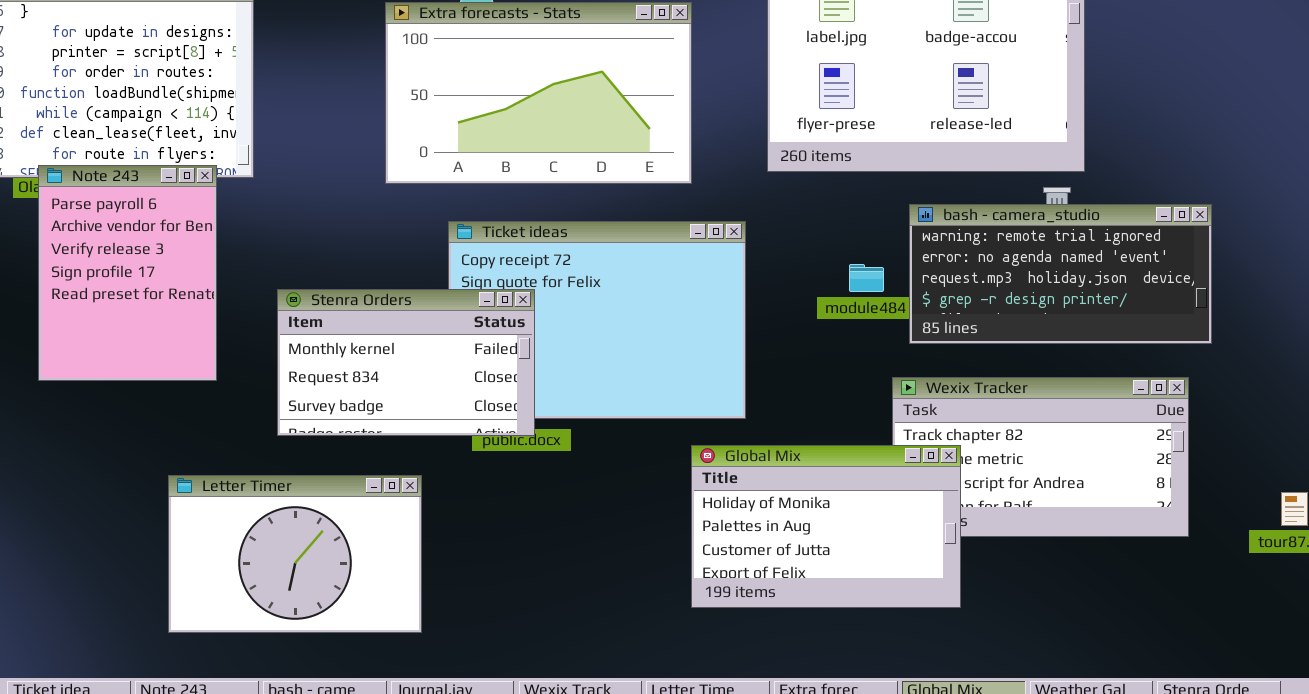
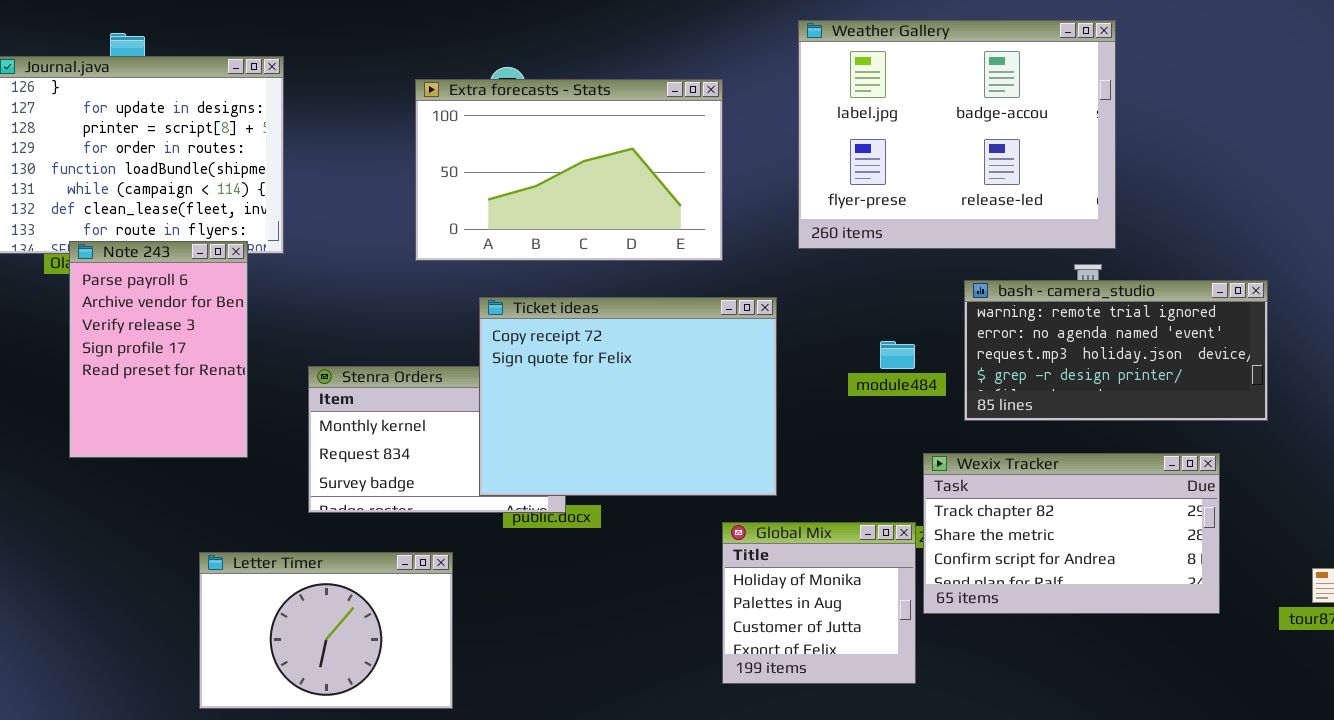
bash - camera_studio: [909,204,1212,344] -> [964,280,1268,421], moved
Ticket ideas: [448,221,746,419] -> [479,297,777,496], raised
Global Mix: [691,445,961,608] -> [722,522,916,684], resized

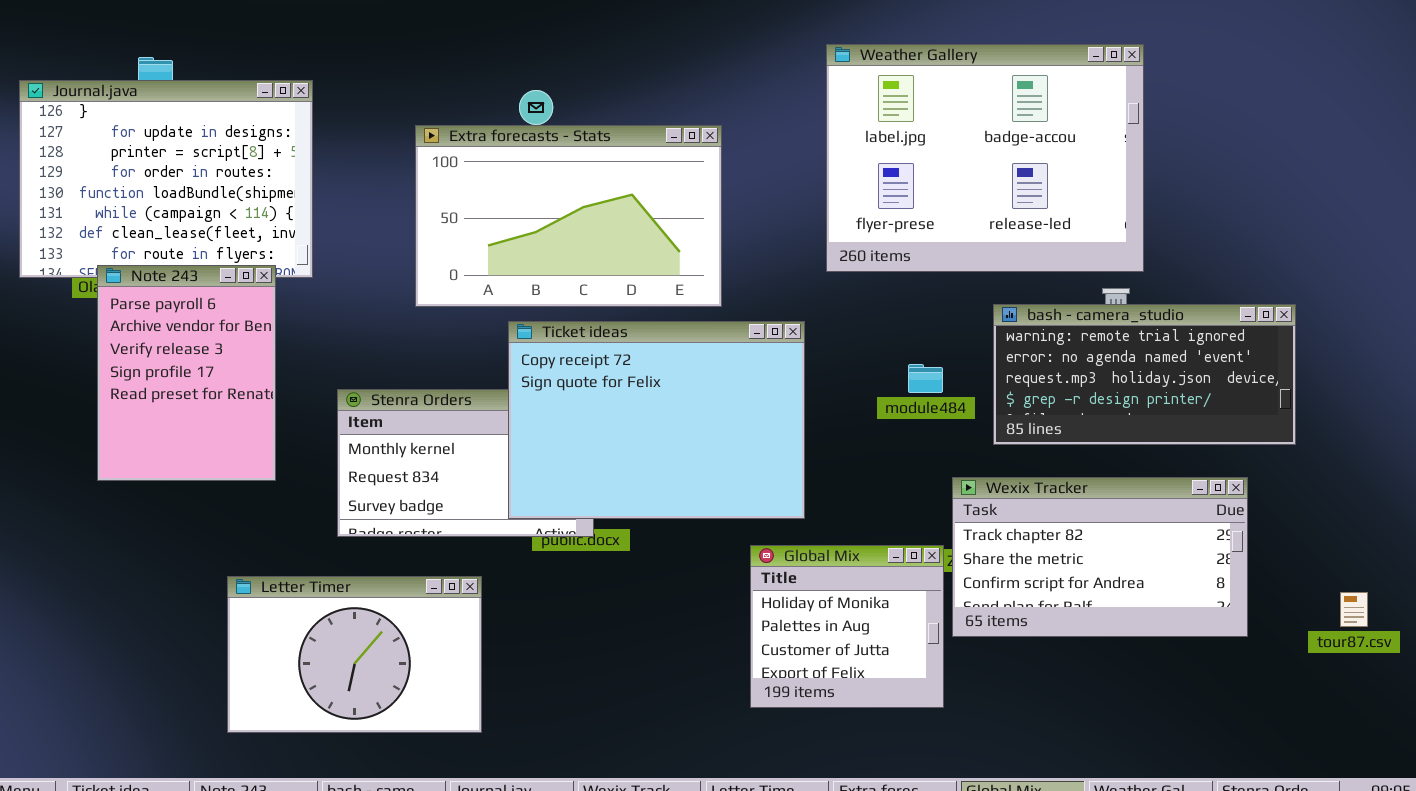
Extra forecasts - Stats: [415,79,723,261] -> [415,125,722,307], moved

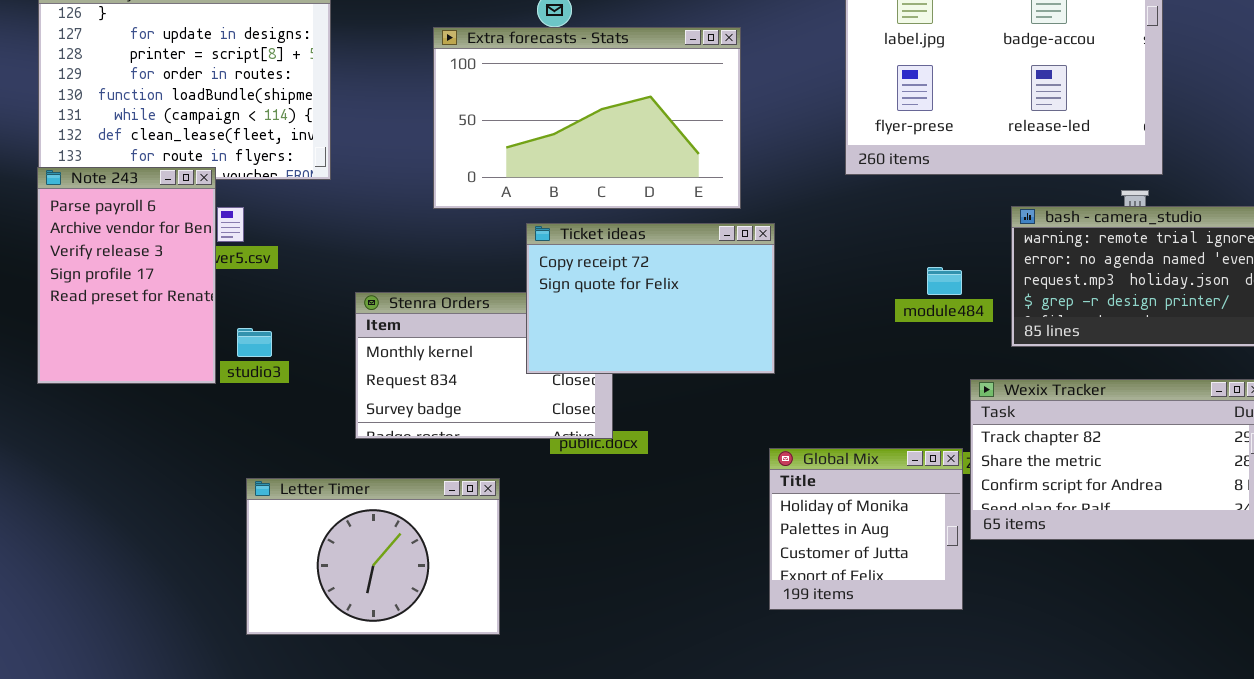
Note 243: [97,265,276,481] -> [37,167,216,384], moved
Ticket ideas: [508,321,805,519] -> [526,223,775,374], resized

